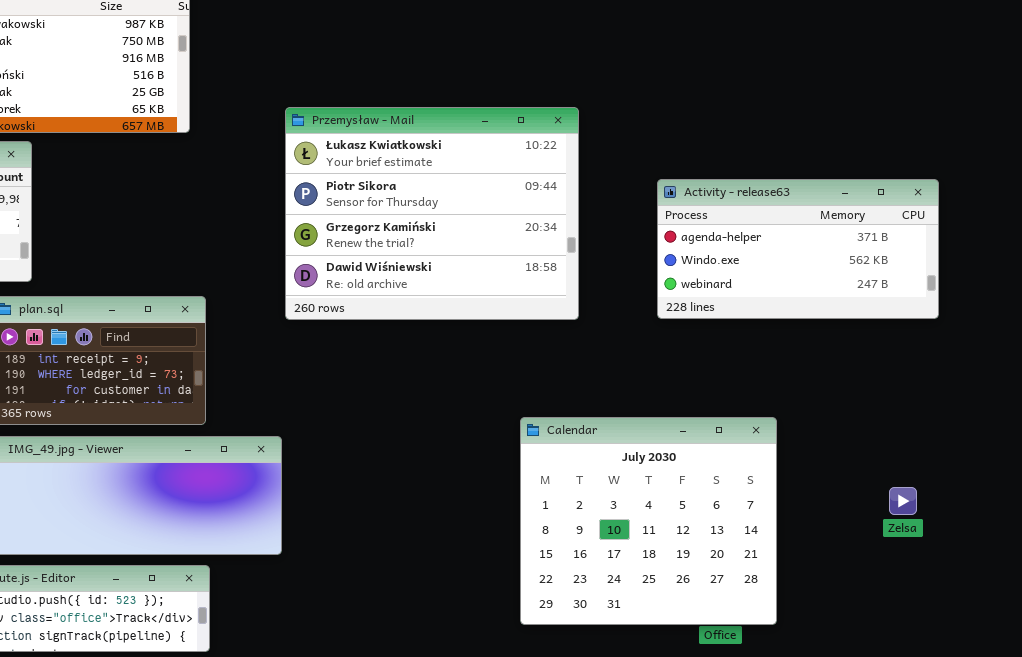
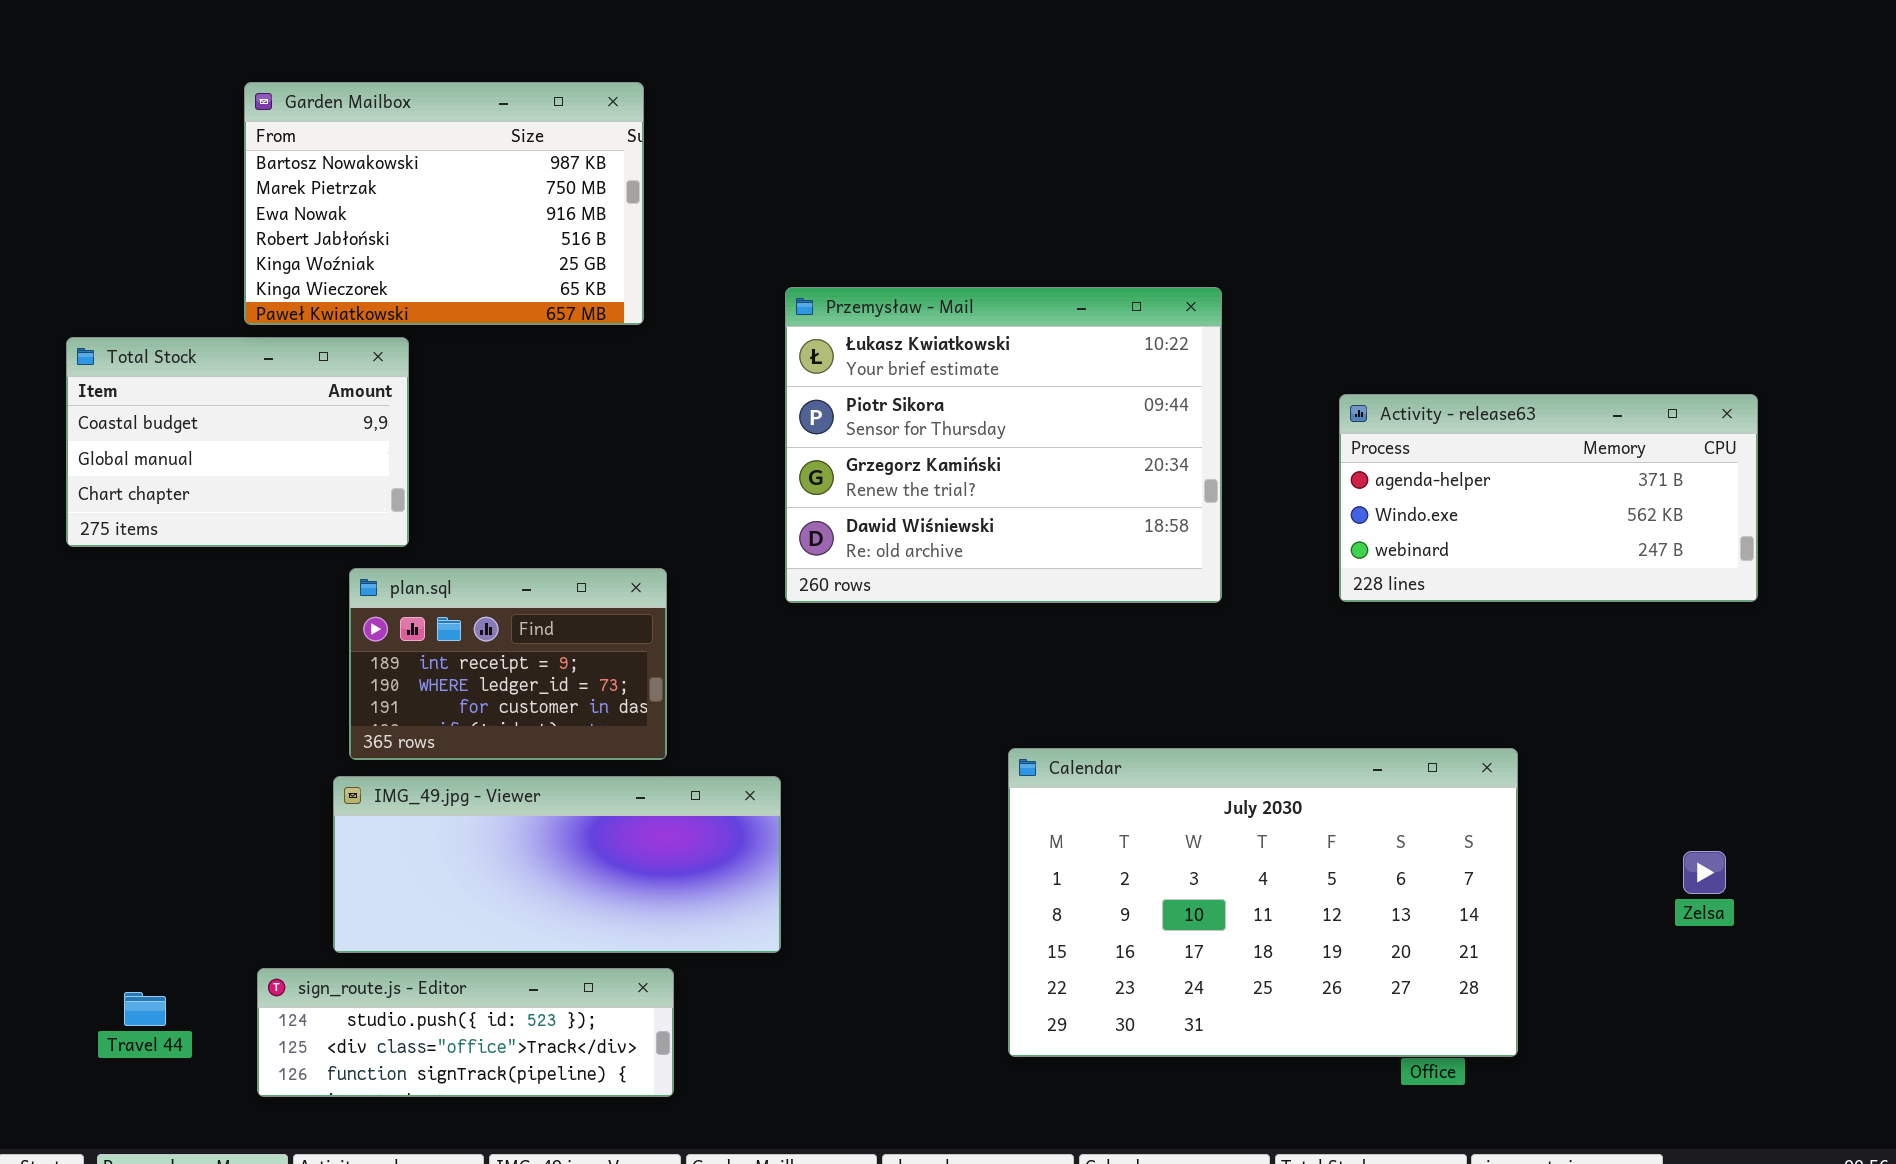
Calendar: [520,417,777,625] -> [1008,748,1518,1057], resized

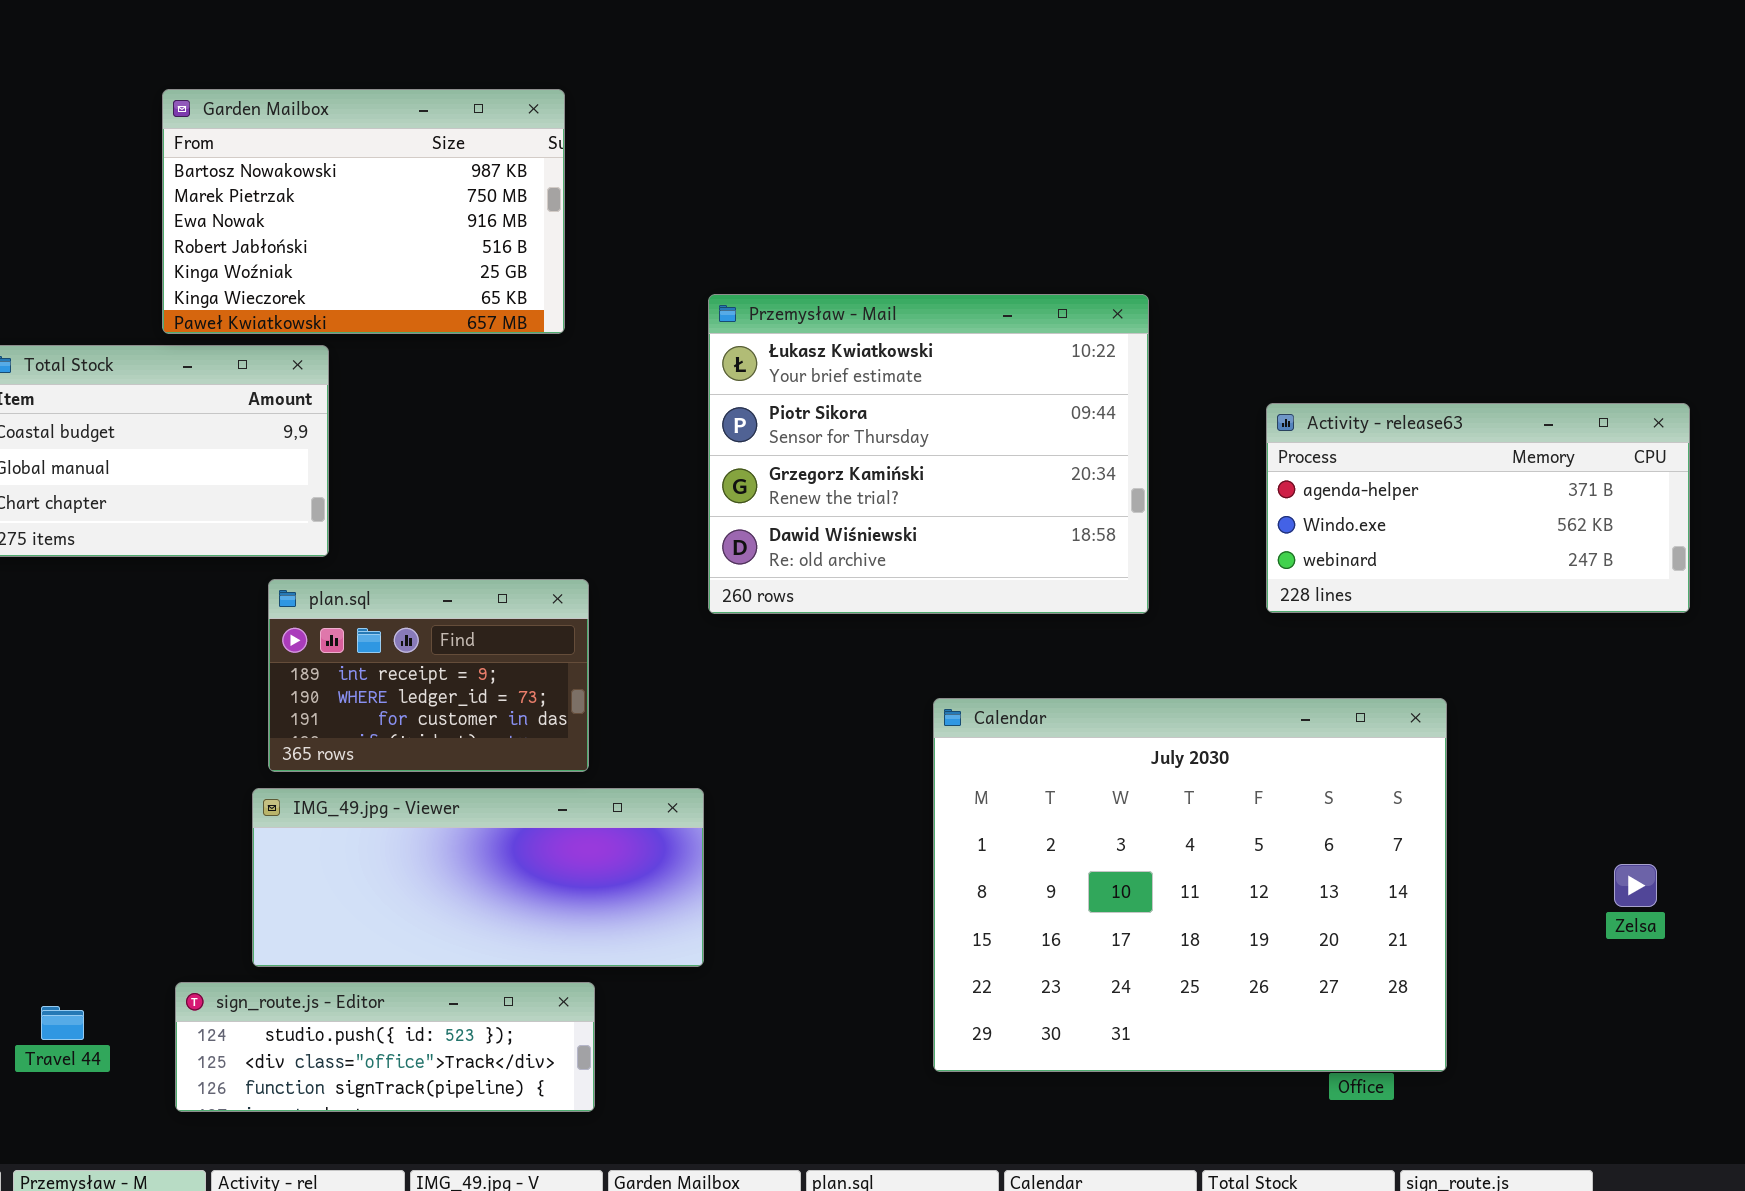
Calendar: [1008,748,1518,1057] -> [933,698,1447,1072], resized

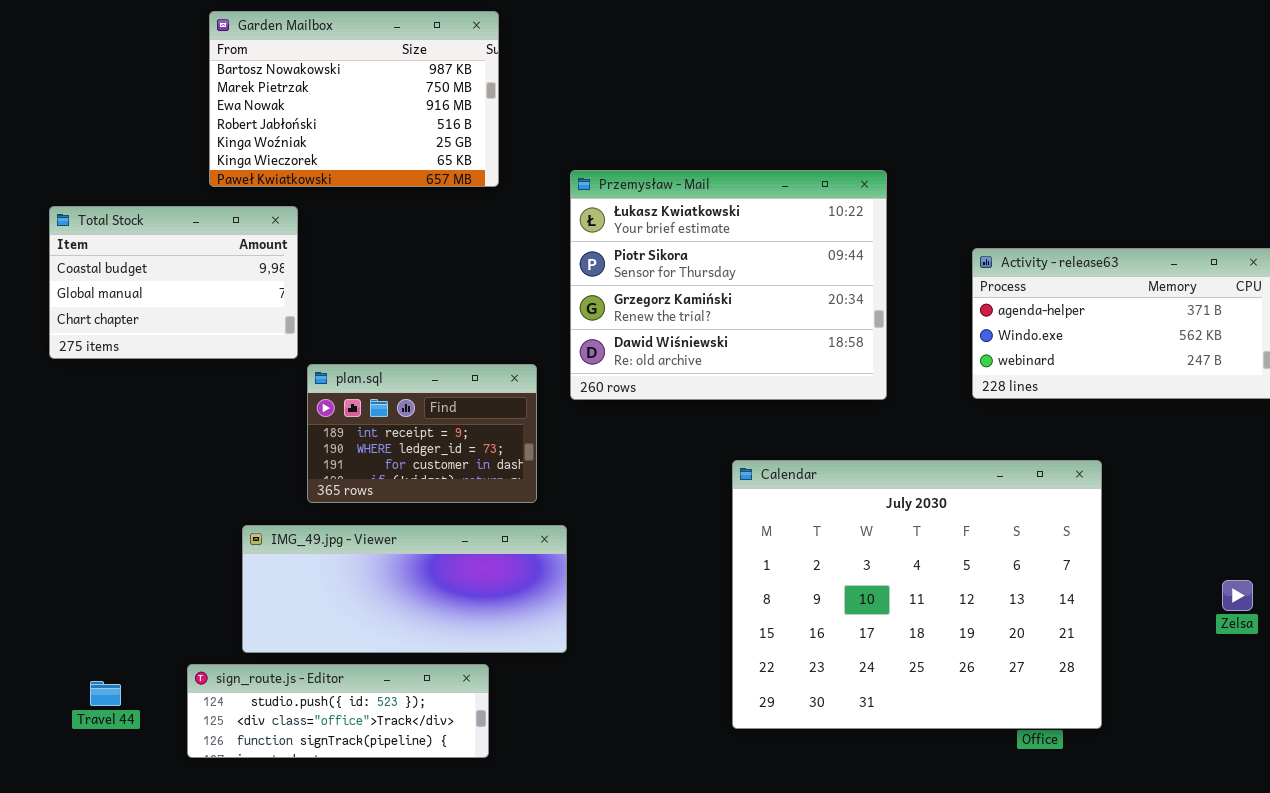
Garden Mailbox: [162,89,565,334] -> [209,11,499,187], moved
plan.sql: [268,579,589,772] -> [307,364,537,503], moved

